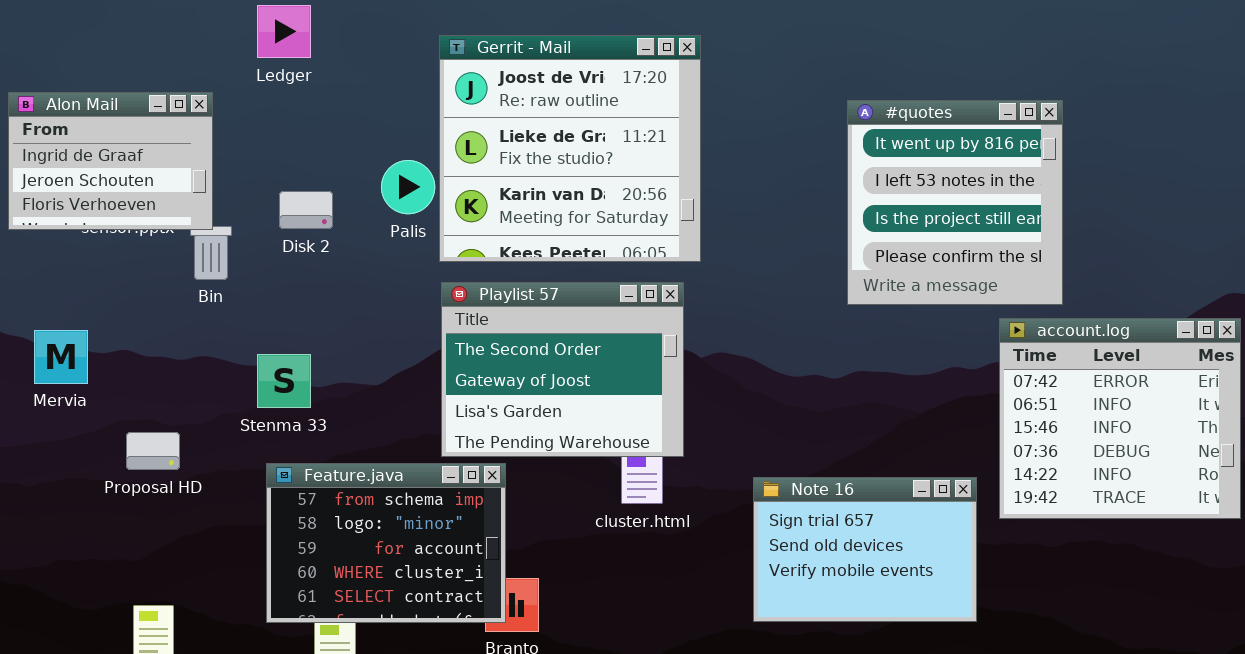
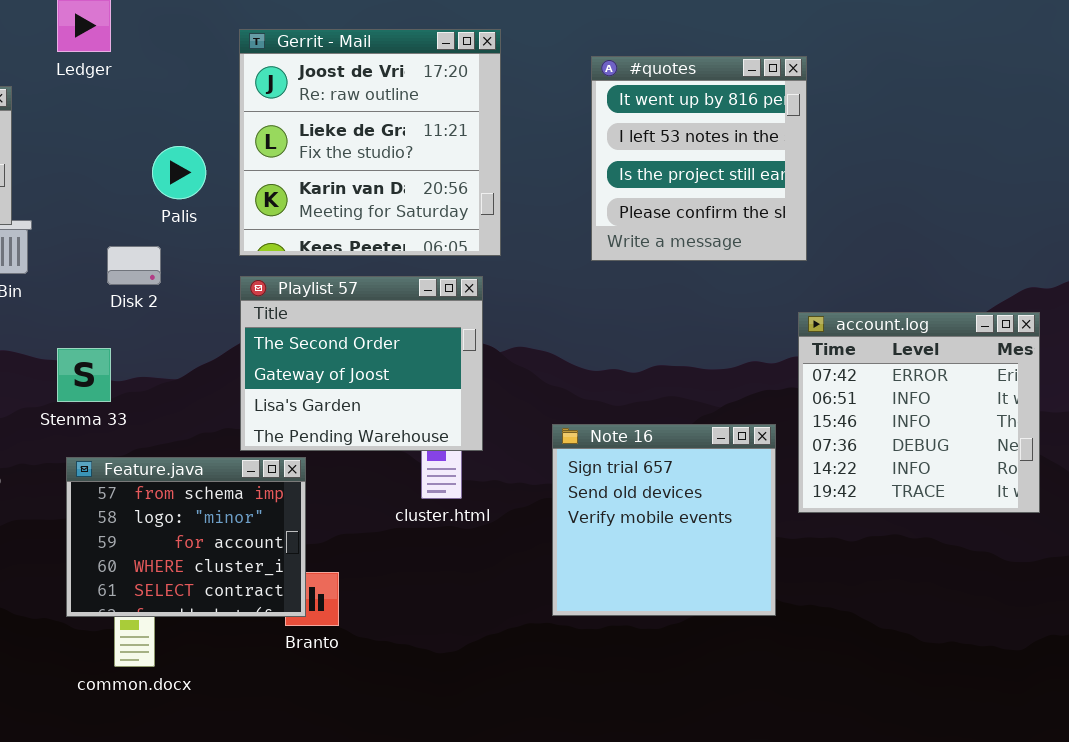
#quotes: [847,100,1063,305] -> [591,56,807,261], moved
Palis: [381,160,435,214] -> [152,146,206,199], moved
Disk 2: [279,191,333,229] -> [107,246,161,285], moved
Note 16: [753,477,977,622] -> [552,424,776,616], resized

